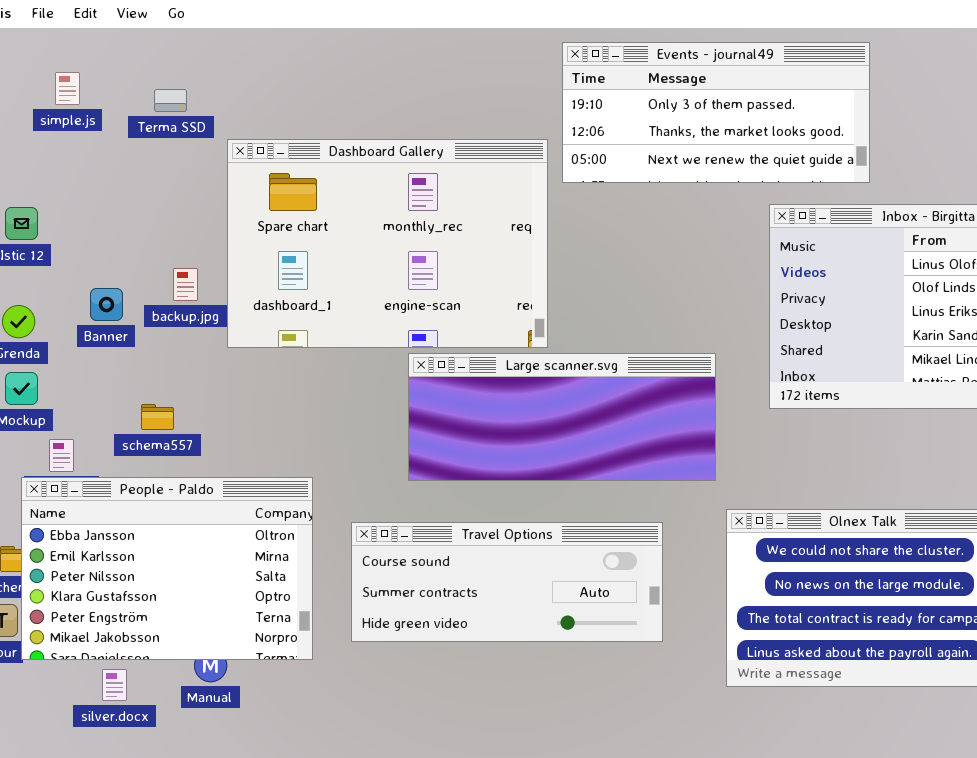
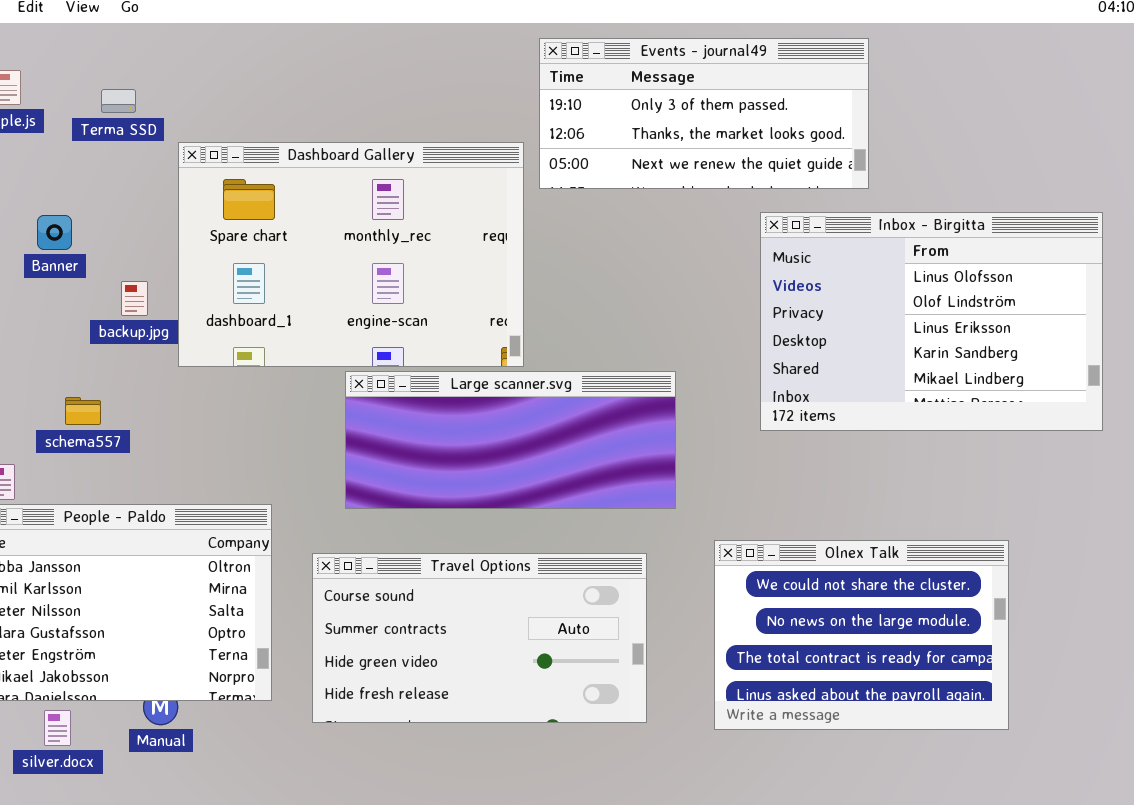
Banner: [90,288,123,321] -> [37,215,72,250], moved
Large scanner.svg: [408,353,716,481] -> [345,371,676,509], moved
schema557: [141,404,174,430] -> [65,397,101,425], moved
Travel Options: [351,522,663,642] -> [312,553,647,723], resized

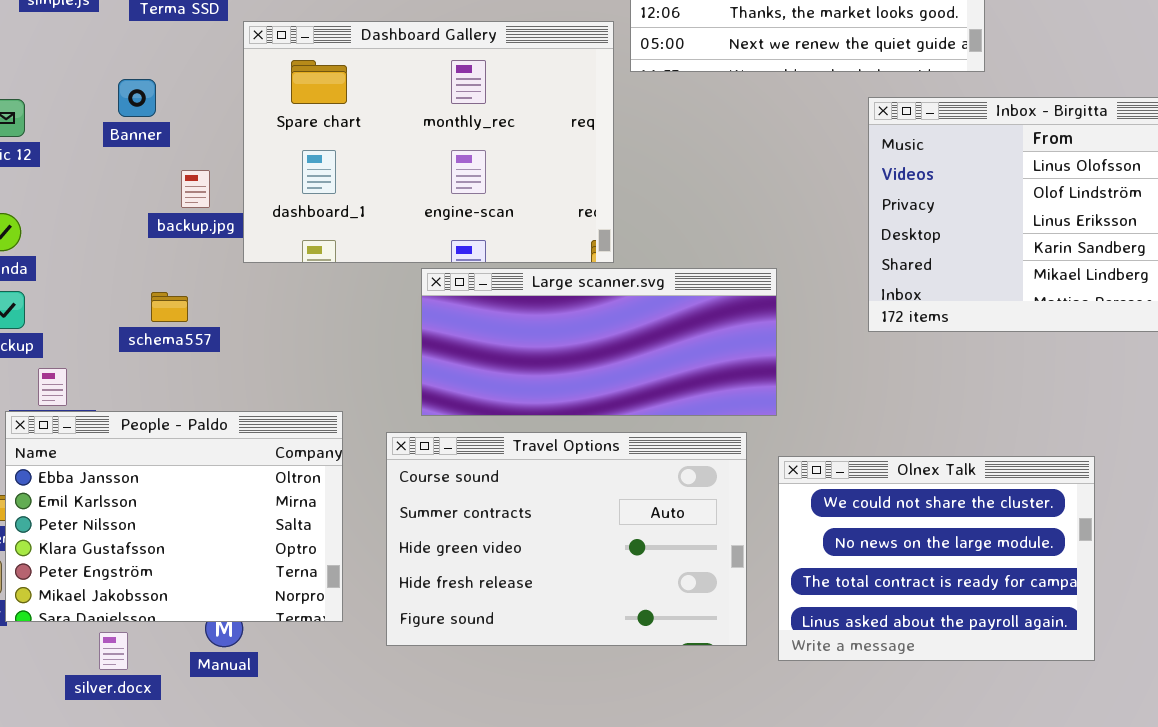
Banner: [37,215,72,250] -> [118,79,156,117], moved
schema557: [65,397,101,425] -> [151,292,188,322], moved
Olnex Talk: [714,540,1009,730] -> [778,456,1095,661], moved
Travel Options: [312,553,647,723] -> [386,432,747,646], resized

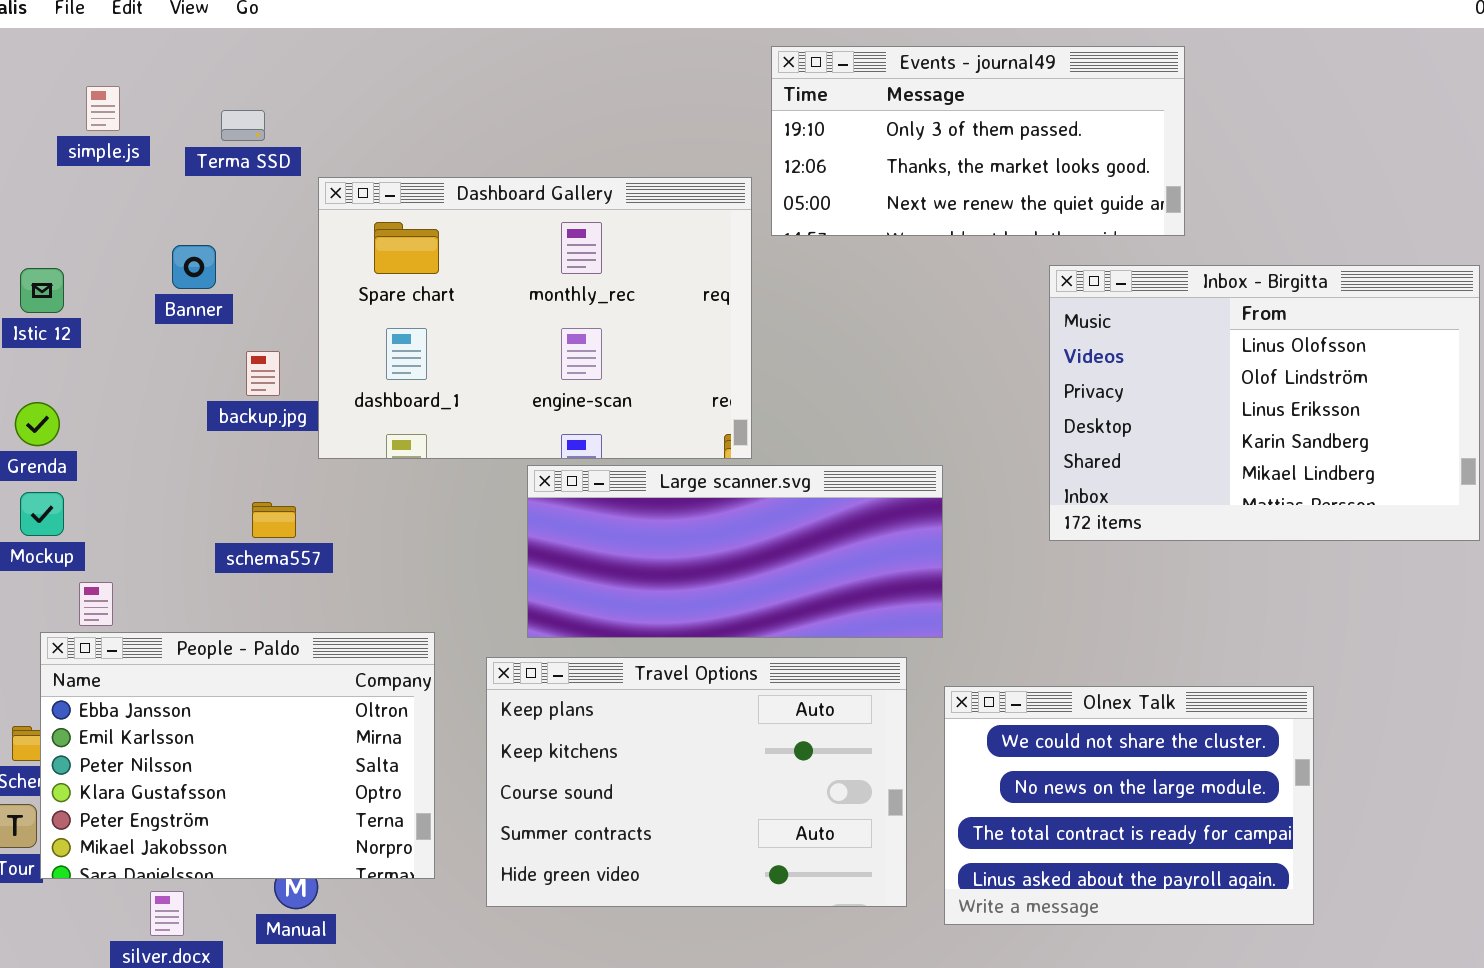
schema557: [151,292,188,322] -> [252,502,296,538], moved
Travel Options: [386,432,747,646] -> [486,657,907,907], scrolled up 2 rows

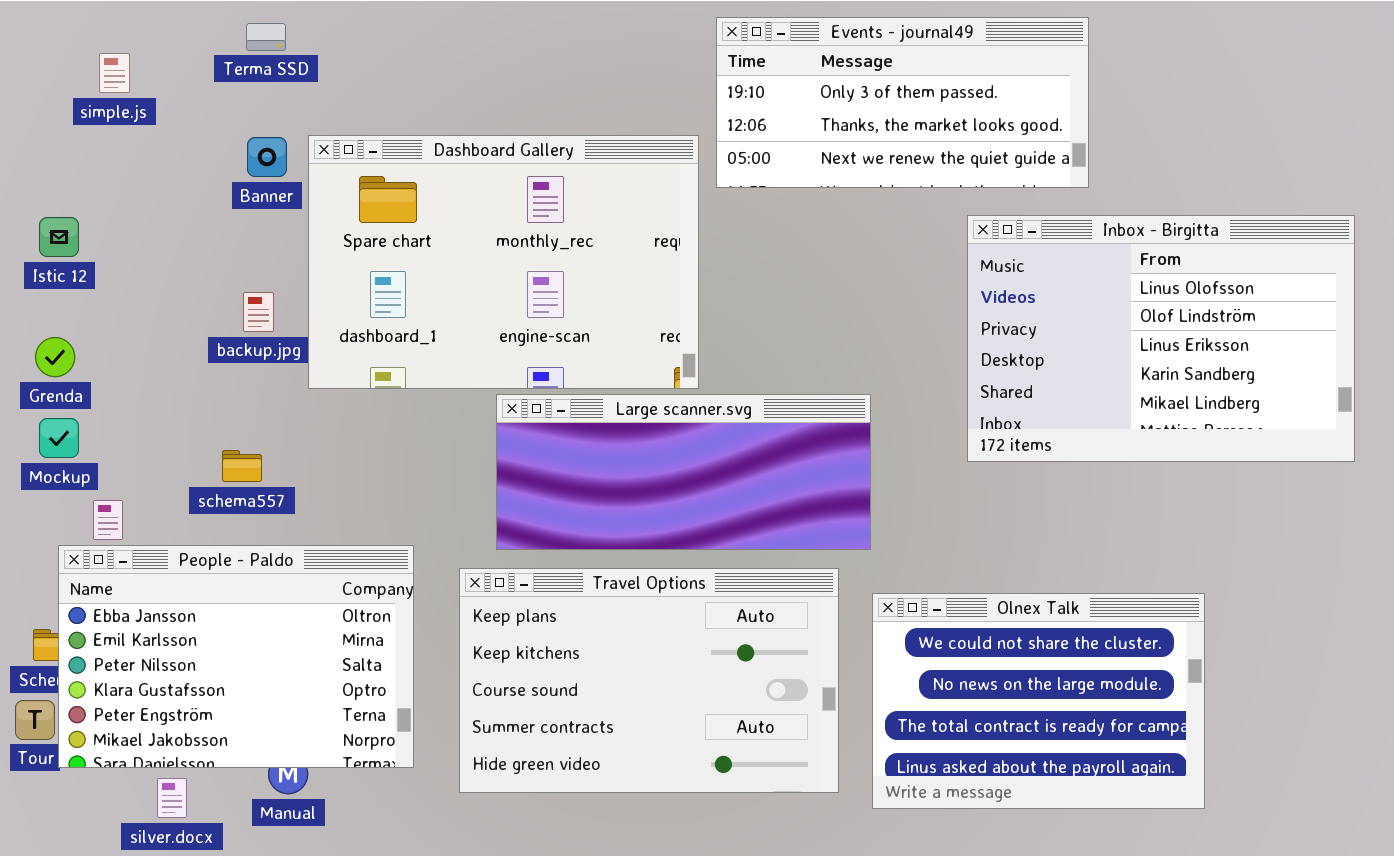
Terma SSD: [221,110,265,141] -> [246,23,286,51], moved
Banner: [172,245,216,289] -> [247,137,287,177], moved
schema557: [252,502,296,538] -> [222,450,262,482], moved

